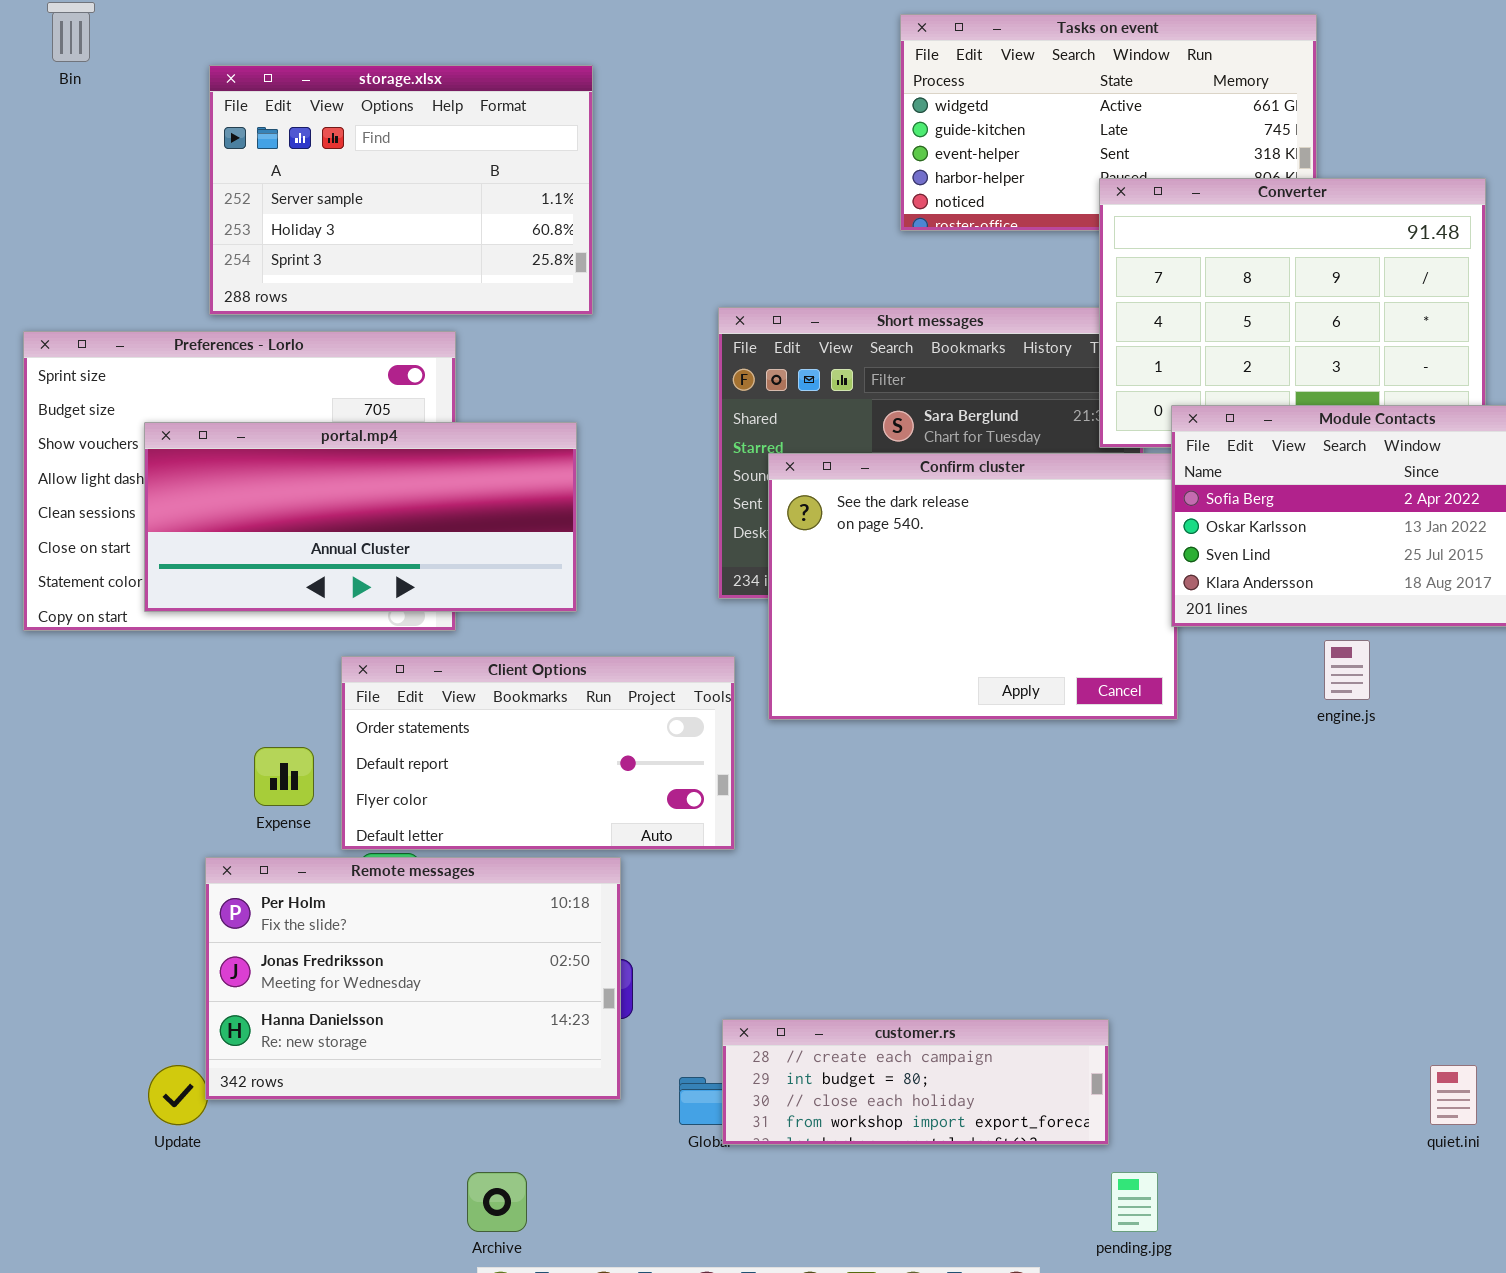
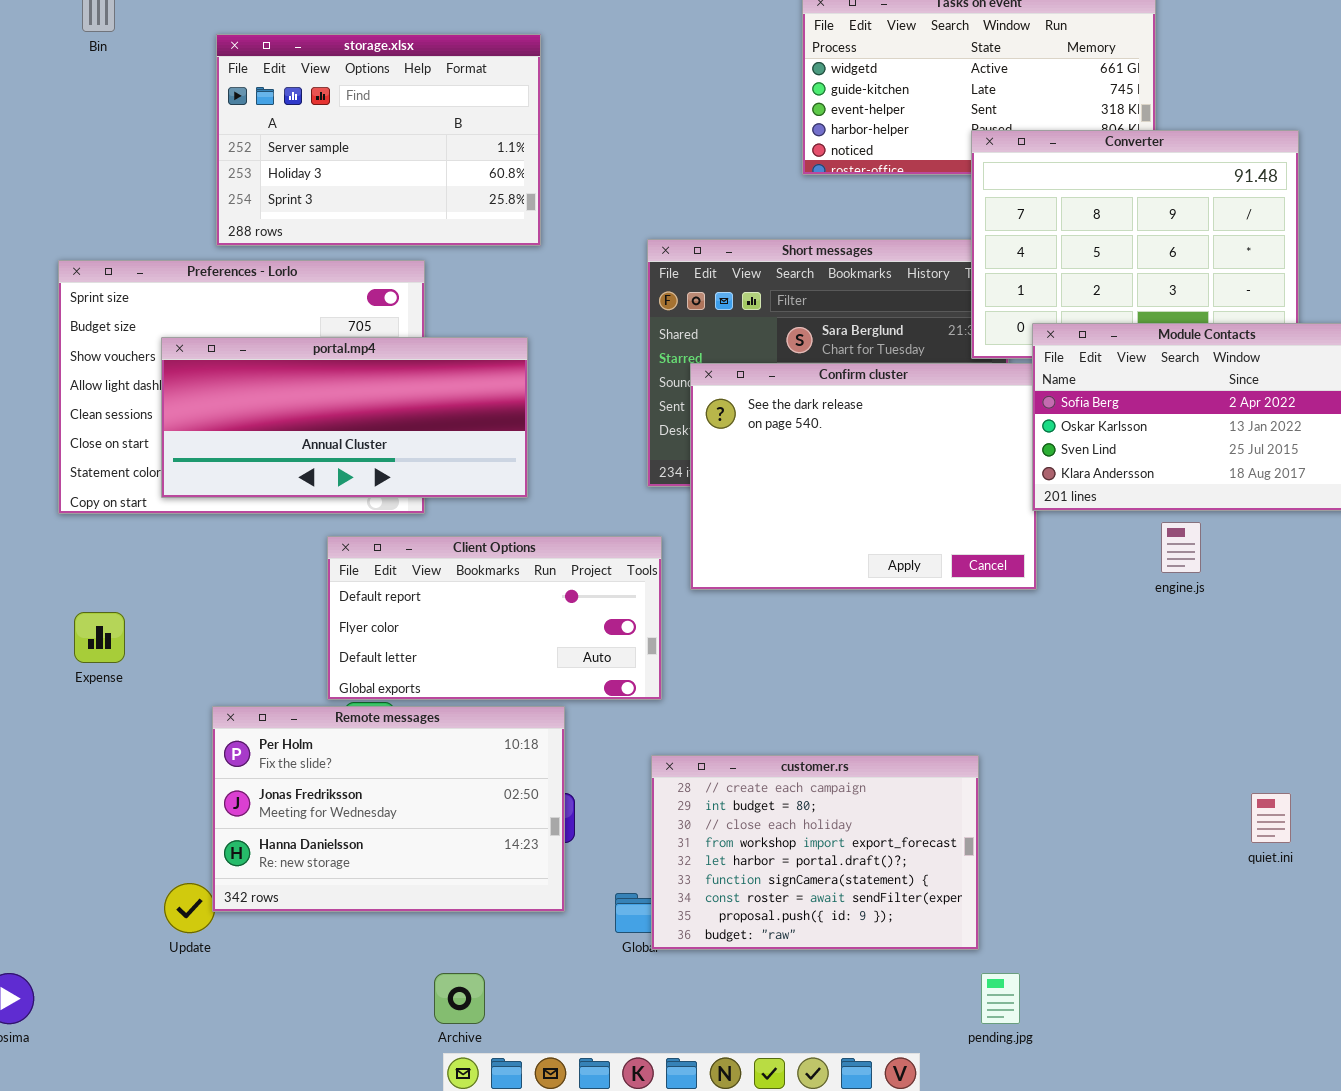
Client Options: [341,656,735,850] -> [327,536,662,700], scrolled down 1 row
Expense: [254,747,314,806] -> [74,612,125,663], moved
customer.rs: [722,1019,1109,1145] -> [651,755,979,950], resized
quiet.ini: [1430,1065,1477,1125] -> [1251,793,1291,843], moved

